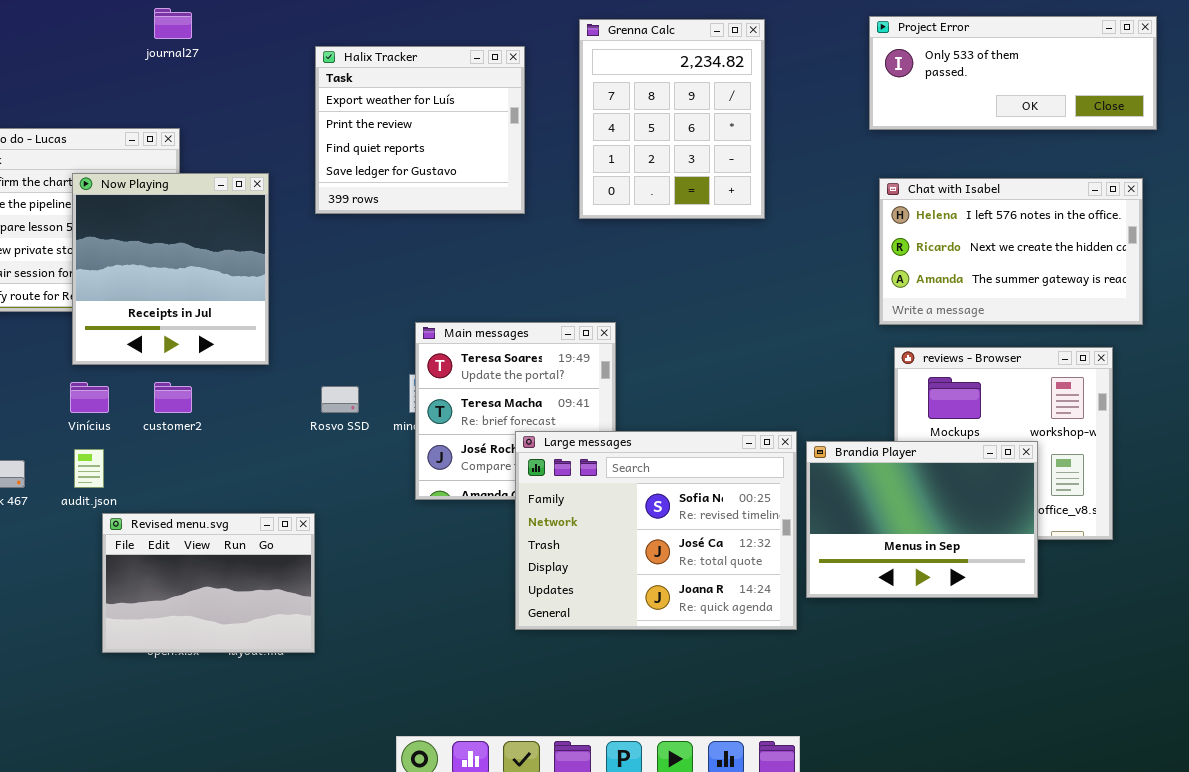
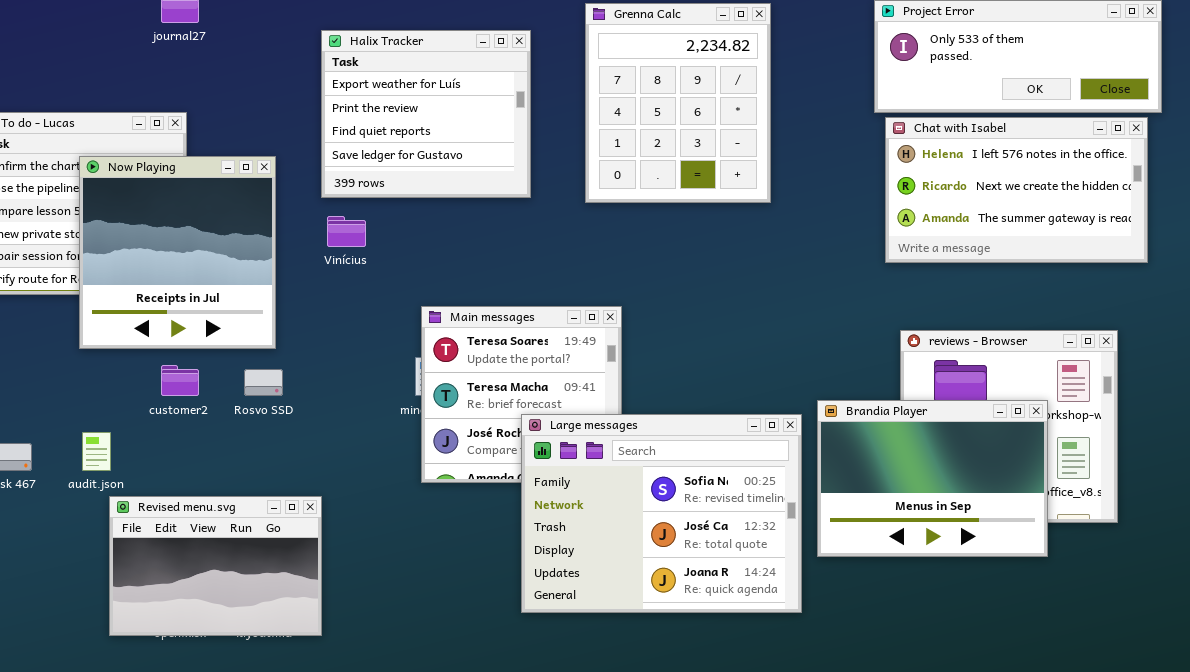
Chat with Isabel: [879,178,1143,325] -> [885,117,1148,263], moved
Vinícius: [70,382,109,413] -> [327,216,366,247], moved
Rosvo SSD: [321,386,359,413] -> [244,369,283,396], moved
Brandia Player: [806,441,1038,598] -> [817,400,1048,557], moved

